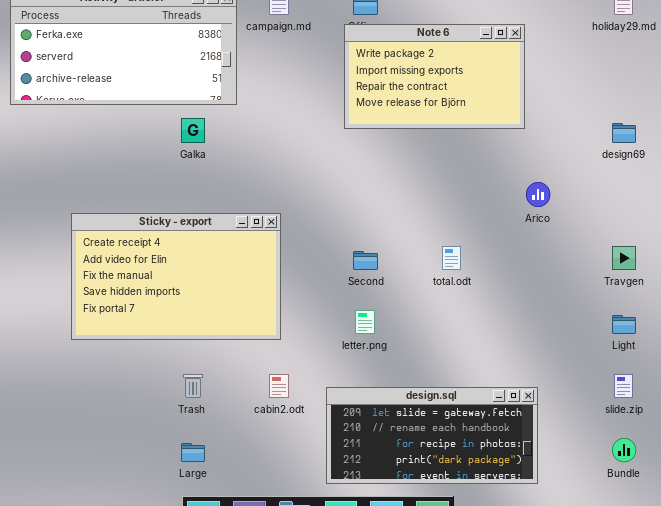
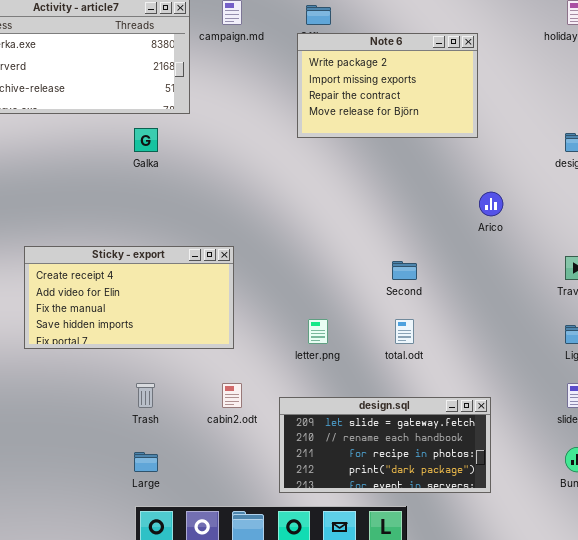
Sticky - export: [71,213,281,340] -> [24,246,234,349], resized
total.odt: [442,246,461,270] -> [395,319,414,344], moved
Second: [353,251,378,270] -> [392,261,417,280], moved

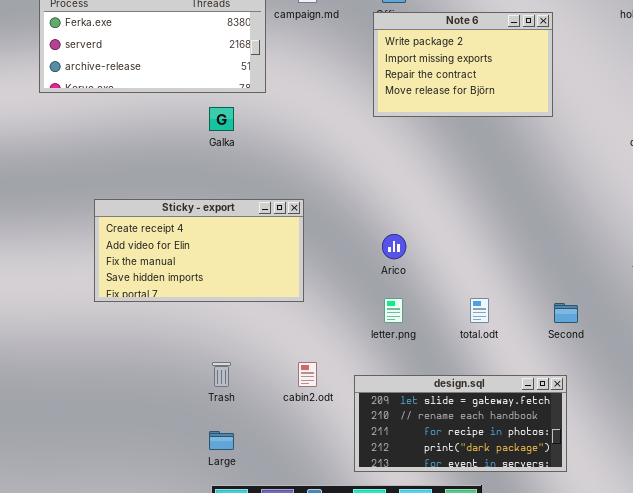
Arico: [479,192,503,216] -> [382,234,406,259], moved
Sticky - export: [24,246,234,349] -> [94,199,304,302], moved
Second: [392,261,417,280] -> [554,303,578,323], moved

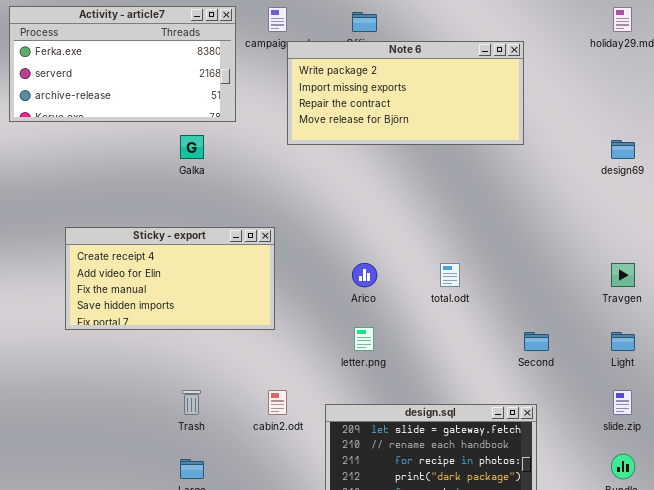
Note 6: [373,12,553,117] -> [287,41,524,145], resized
total.odt: [470,298,489,323] -> [440,263,460,287], moved

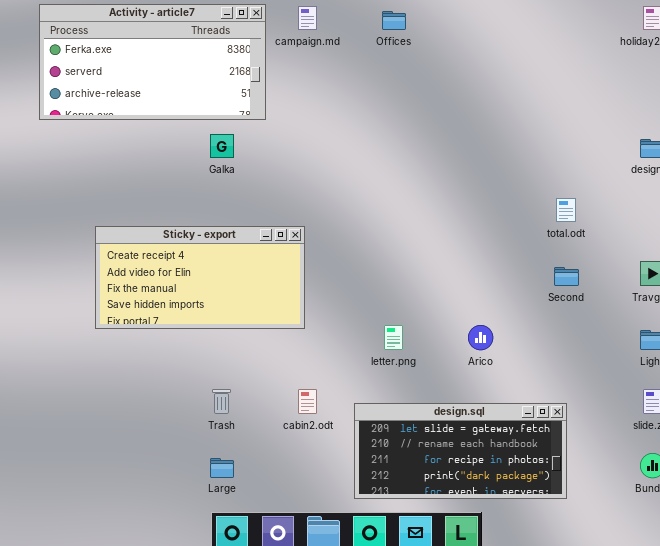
Note 6: [287,41,524,145] -> none, closed
Arico: [352,263,377,287] -> [468,325,493,350], moved
total.odt: [440,263,460,287] -> [556,198,576,222], moved
Second: [524,332,549,351] -> [554,267,579,286], moved

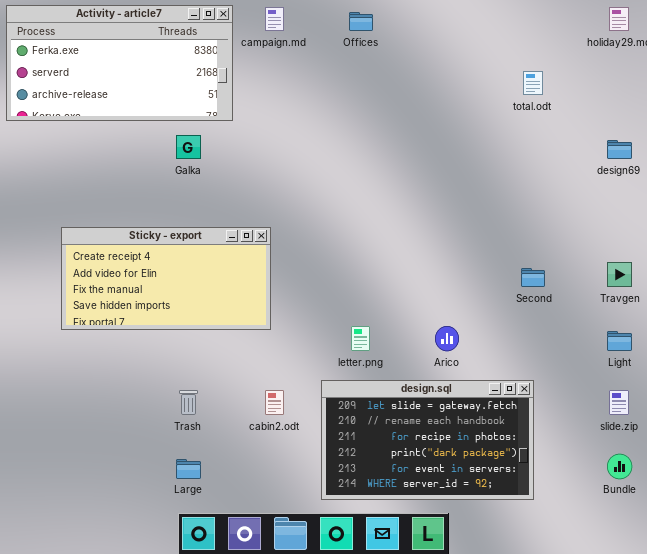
total.odt: [556,198,576,222] -> [523,71,543,95], moved
design.sql: [354,403,567,499] -> [321,380,534,500], resized

